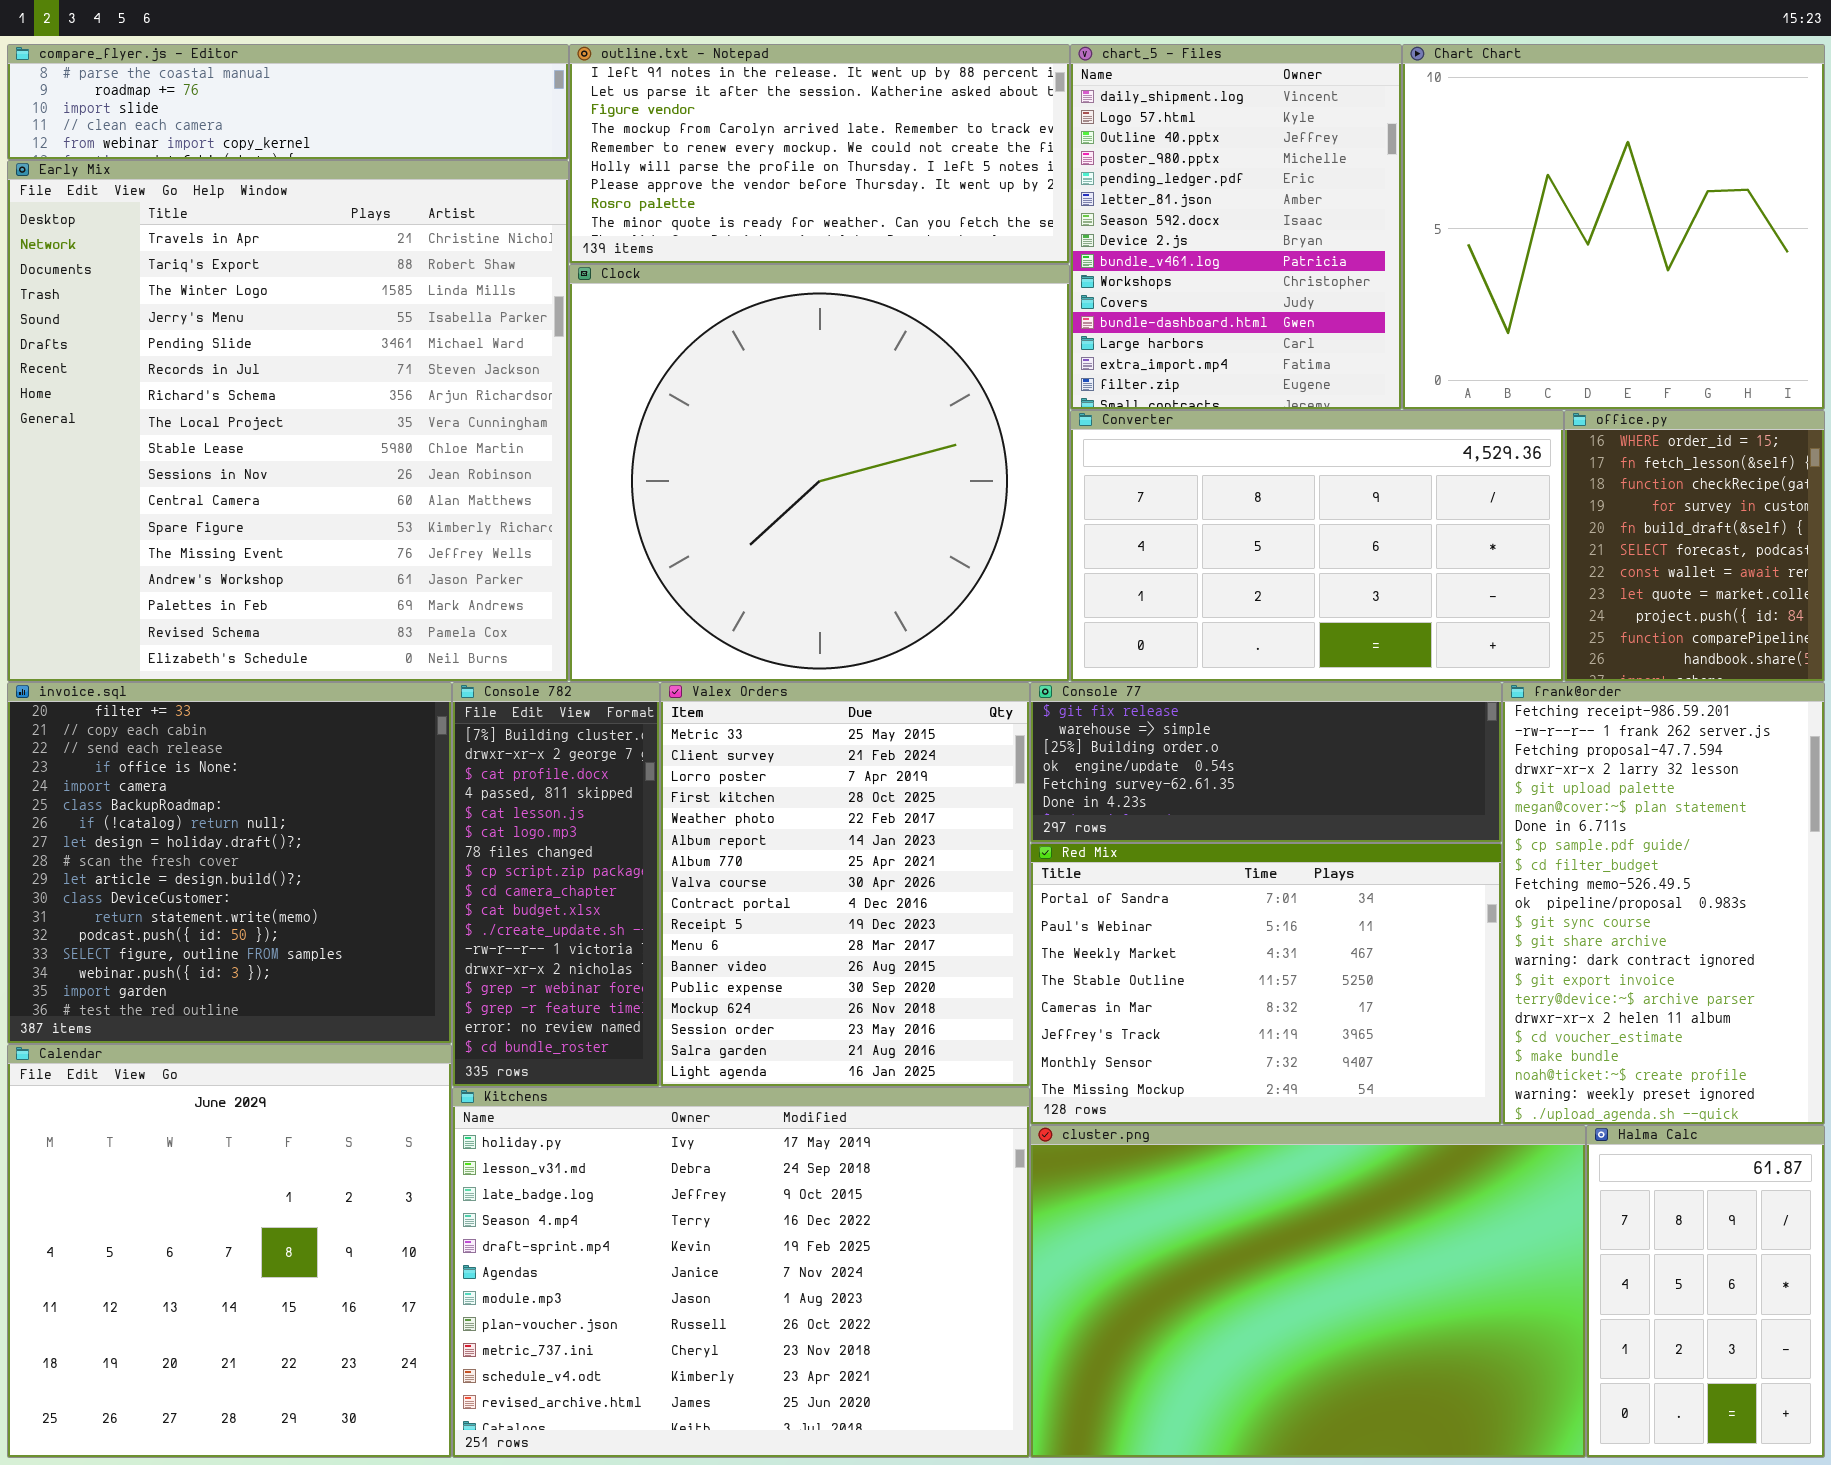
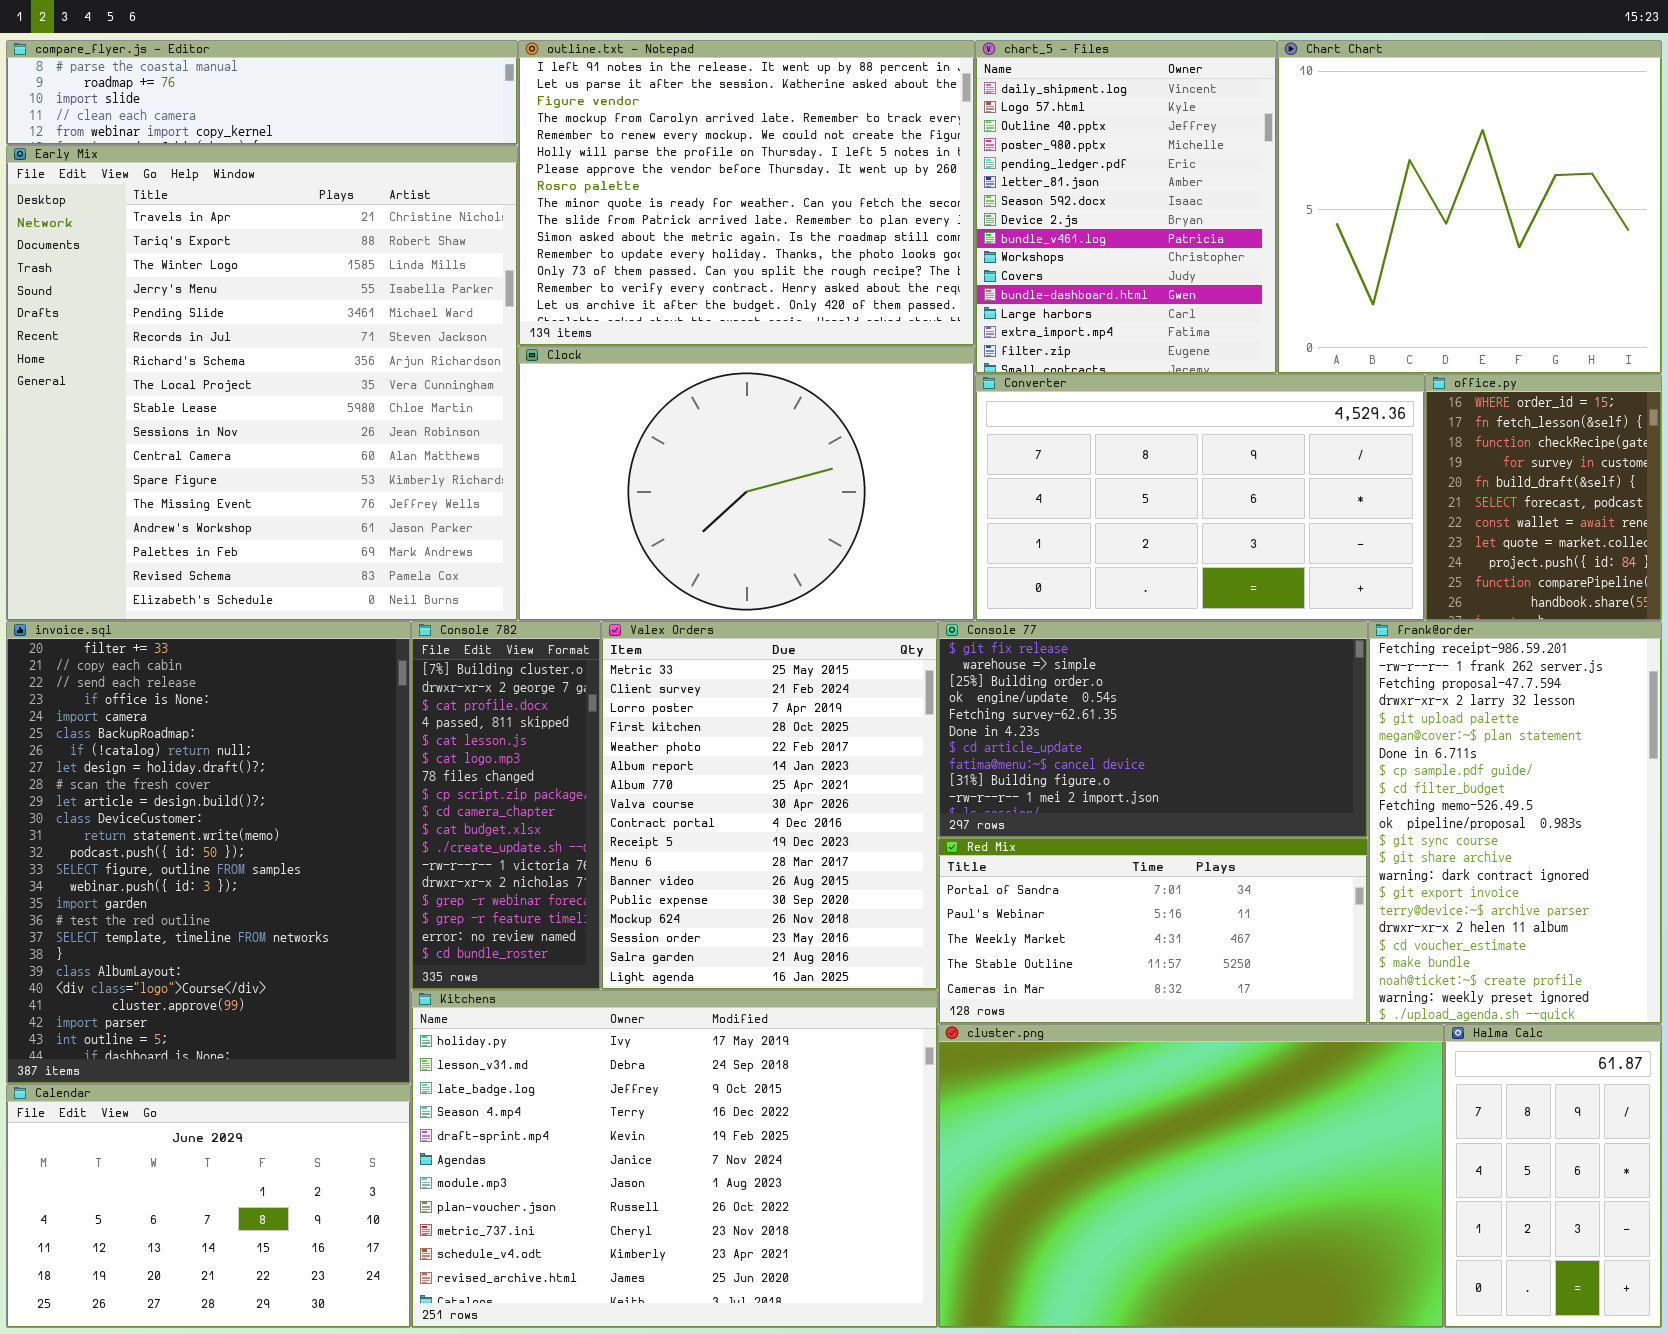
outline.txt - Notepad: [569,44,1070,264] -> [518,40,975,346], resized
Clock: [569,264,1070,682] -> [518,346,975,621], resized
invoice.sql: [7,682,452,1044] -> [6,621,411,1084], resized
Console 77: [1030,682,1502,843] -> [938,621,1368,838], resized
Red Mix: [1030,843,1502,1125] -> [938,838,1368,1024], resized
Calendar: [7,1044,452,1458] -> [6,1084,411,1328], resized

